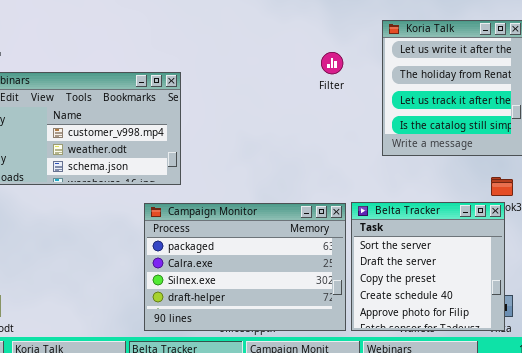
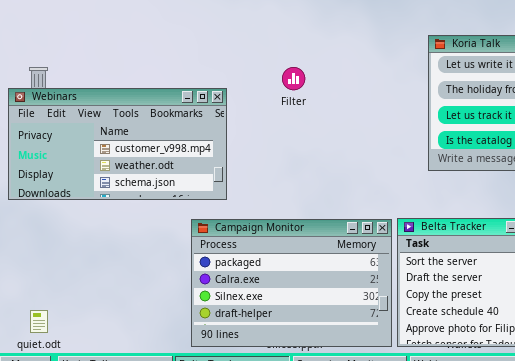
Filter: [321,52,343,74] -> [282,67,305,90], moved

